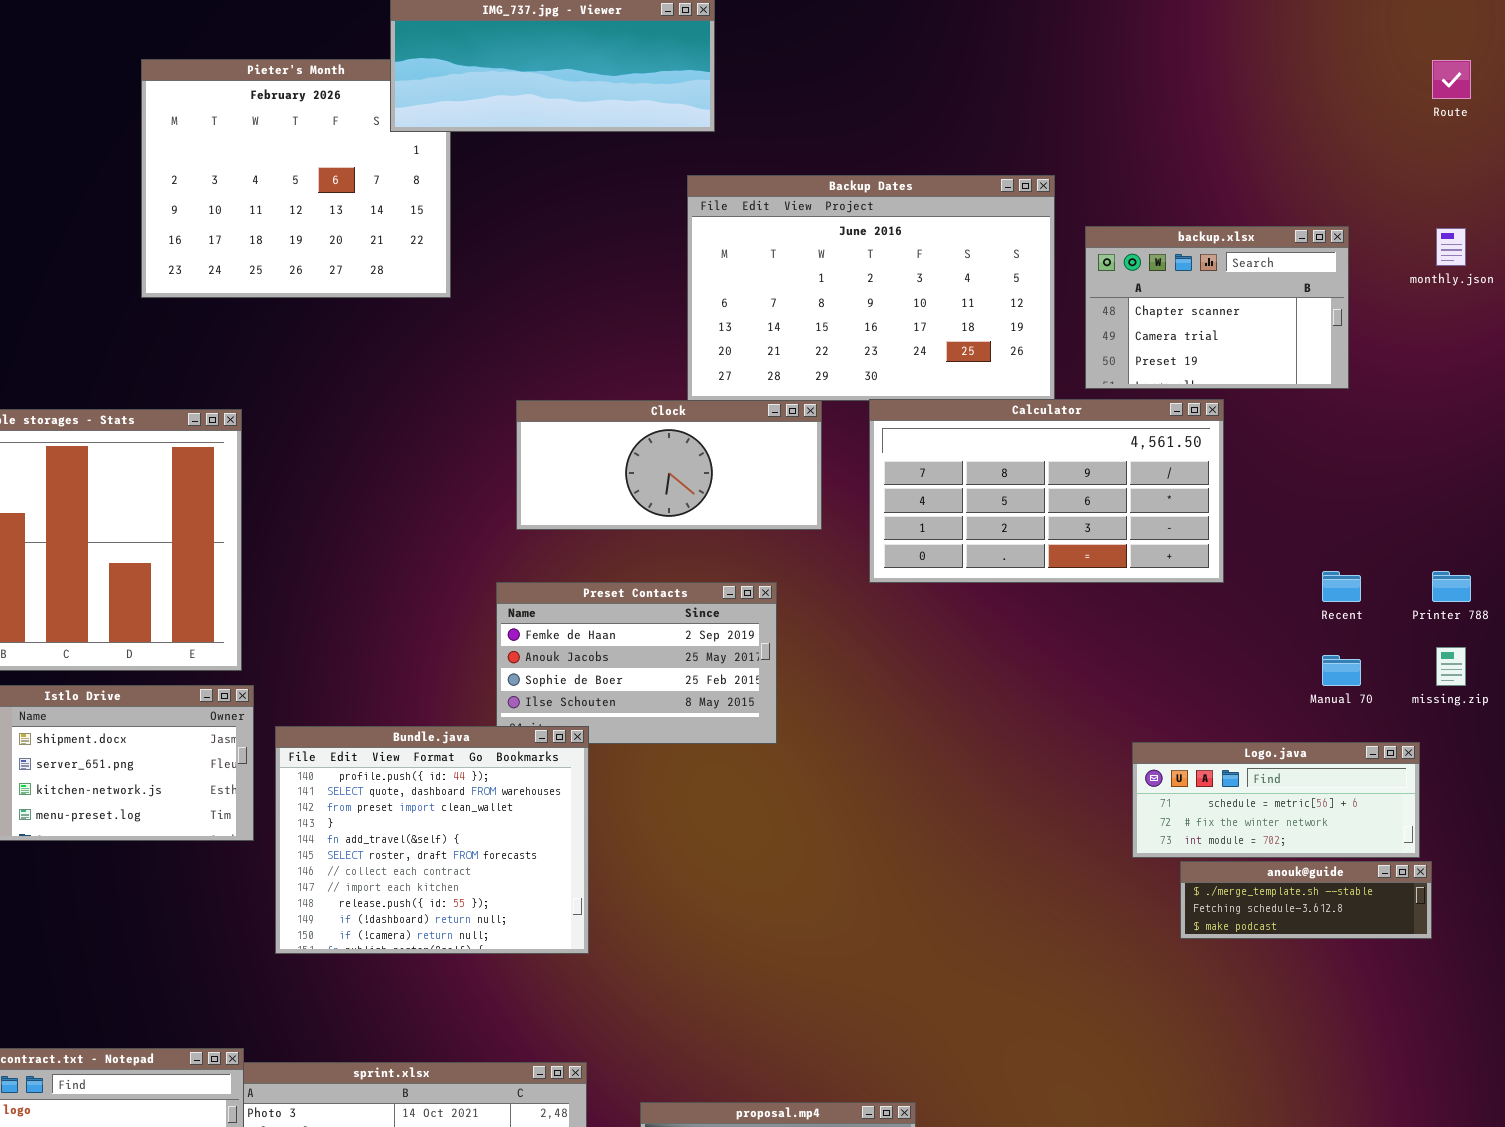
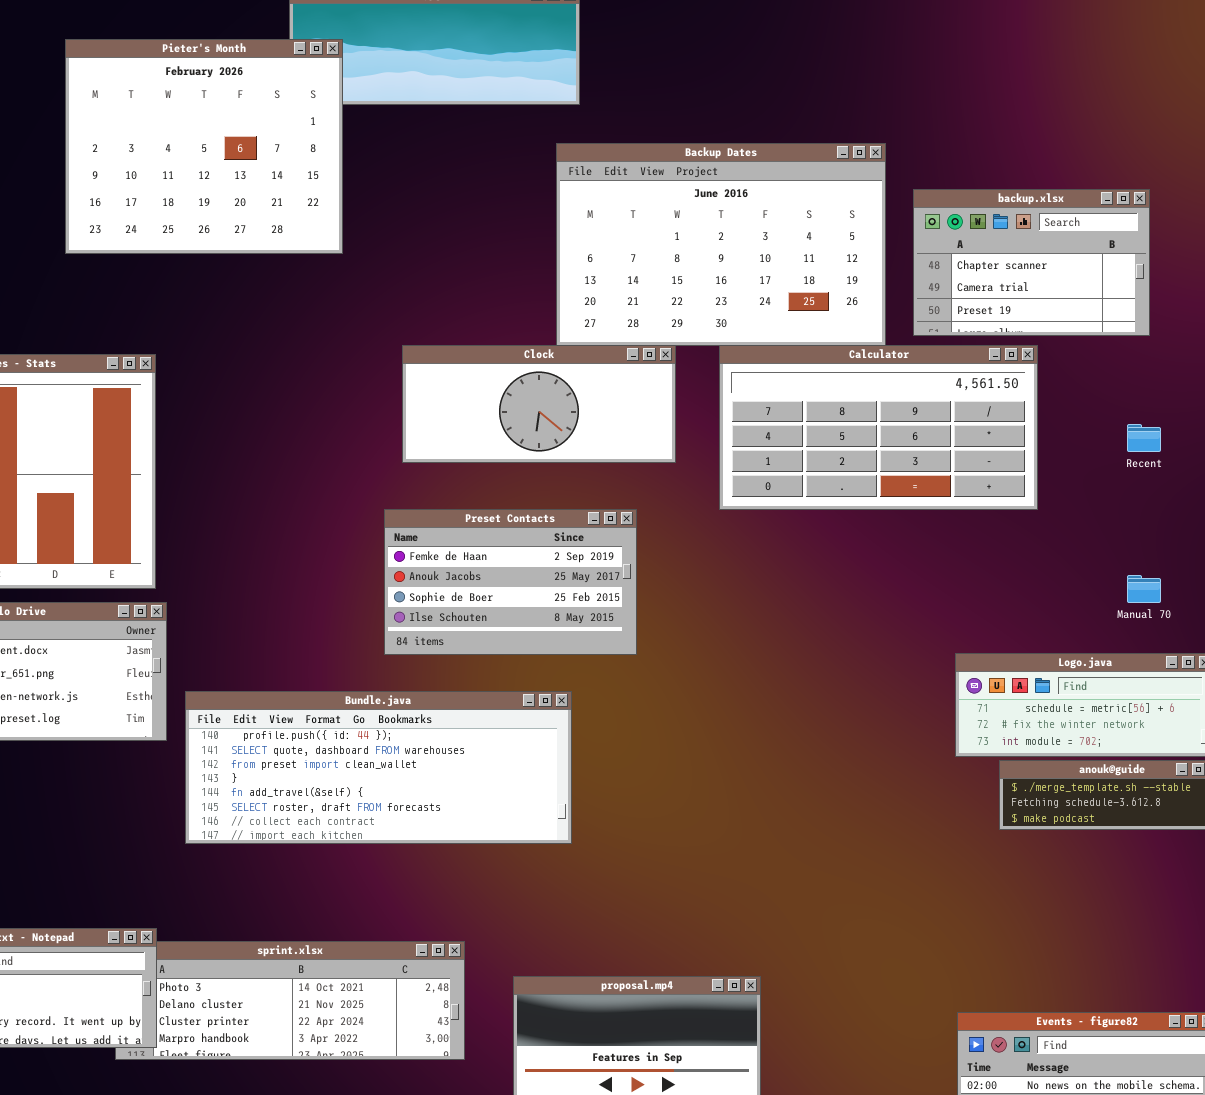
Pieter's Month: [141,59,451,298] -> [65,39,343,254], raised
Recent: [1322,571,1361,602] -> [1127,424,1161,452], moved
Bundle.java: [275,726,589,954] -> [185,691,572,844], resized

